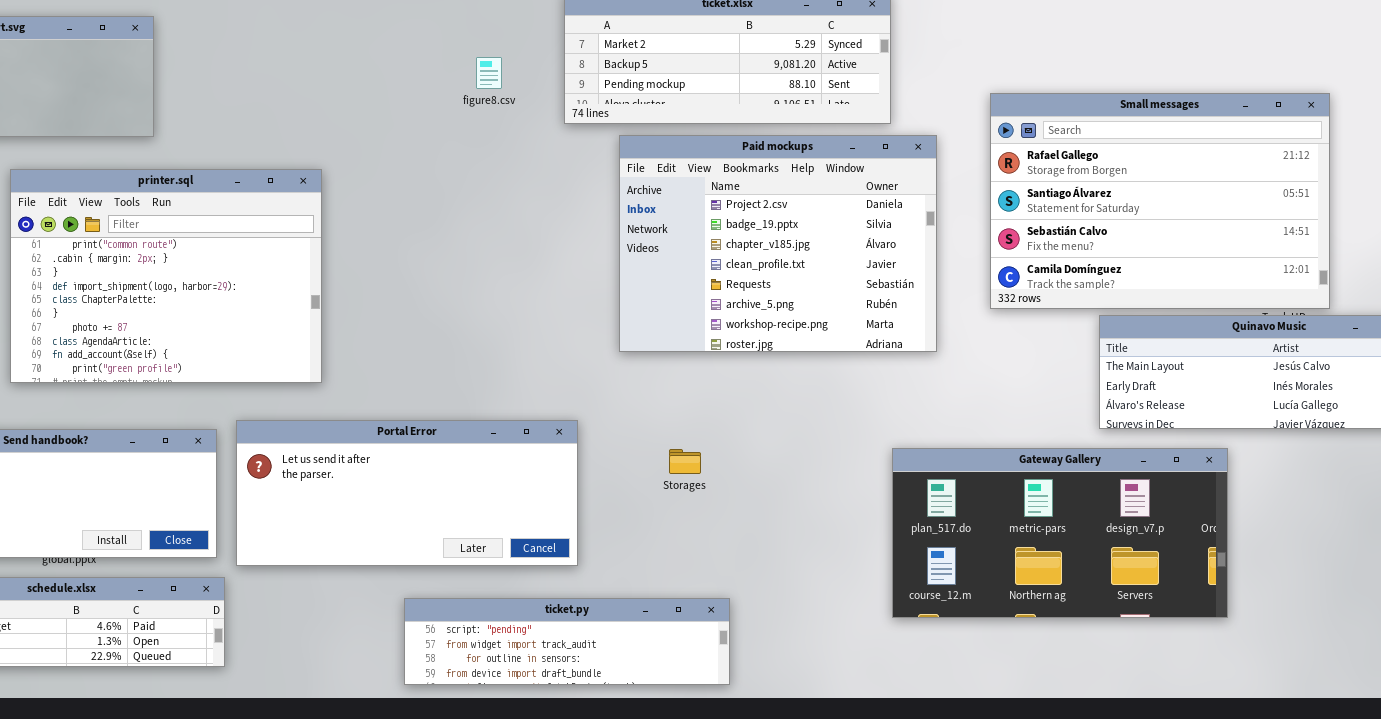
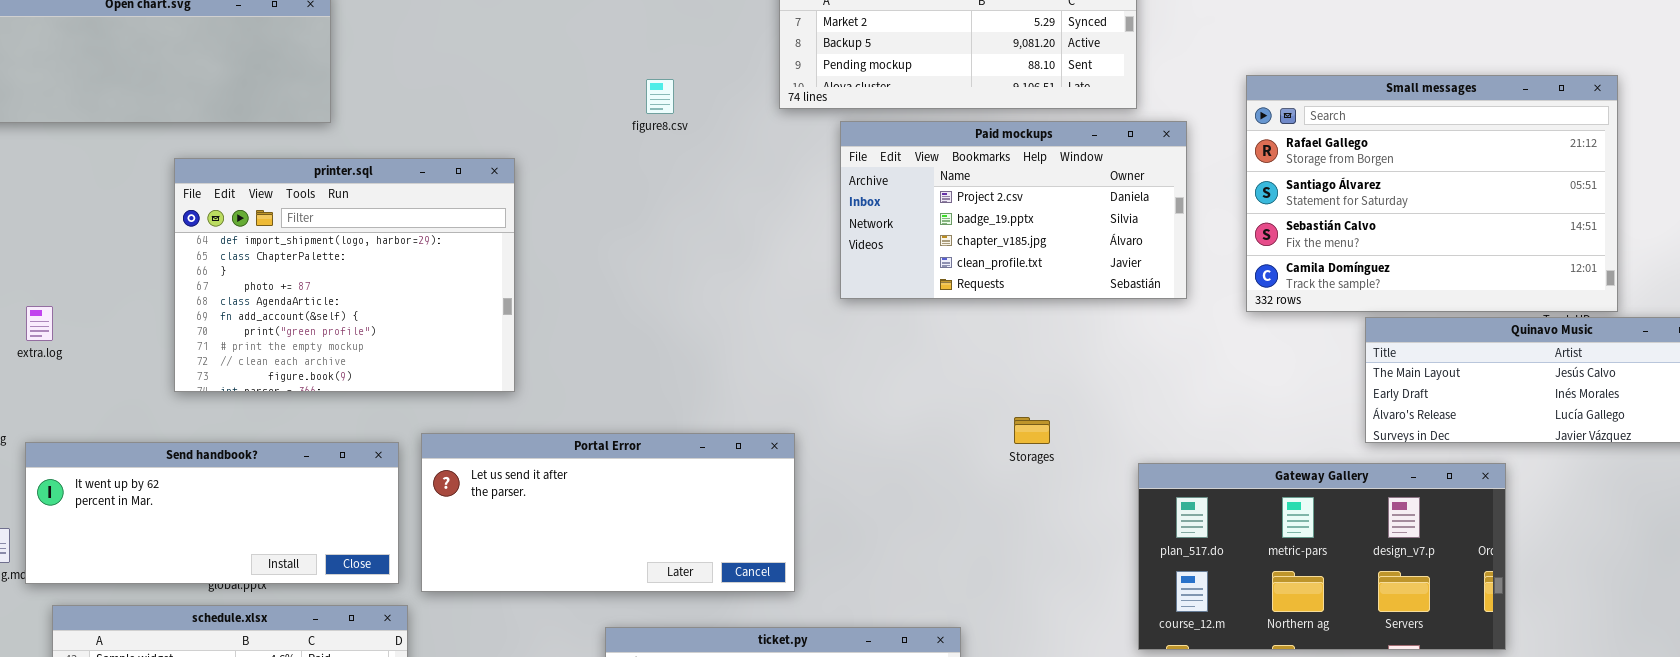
figure8.csv: [476,57,502,89] -> [646,79,674,114], moved
Paid mockups: [619,135,937,352] -> [840,121,1187,299], resized
printer.sql: [10,169,322,383] -> [174,158,515,392], scrolled down 3 rows
Storages: [669,449,701,474] -> [1014,417,1050,444], moved

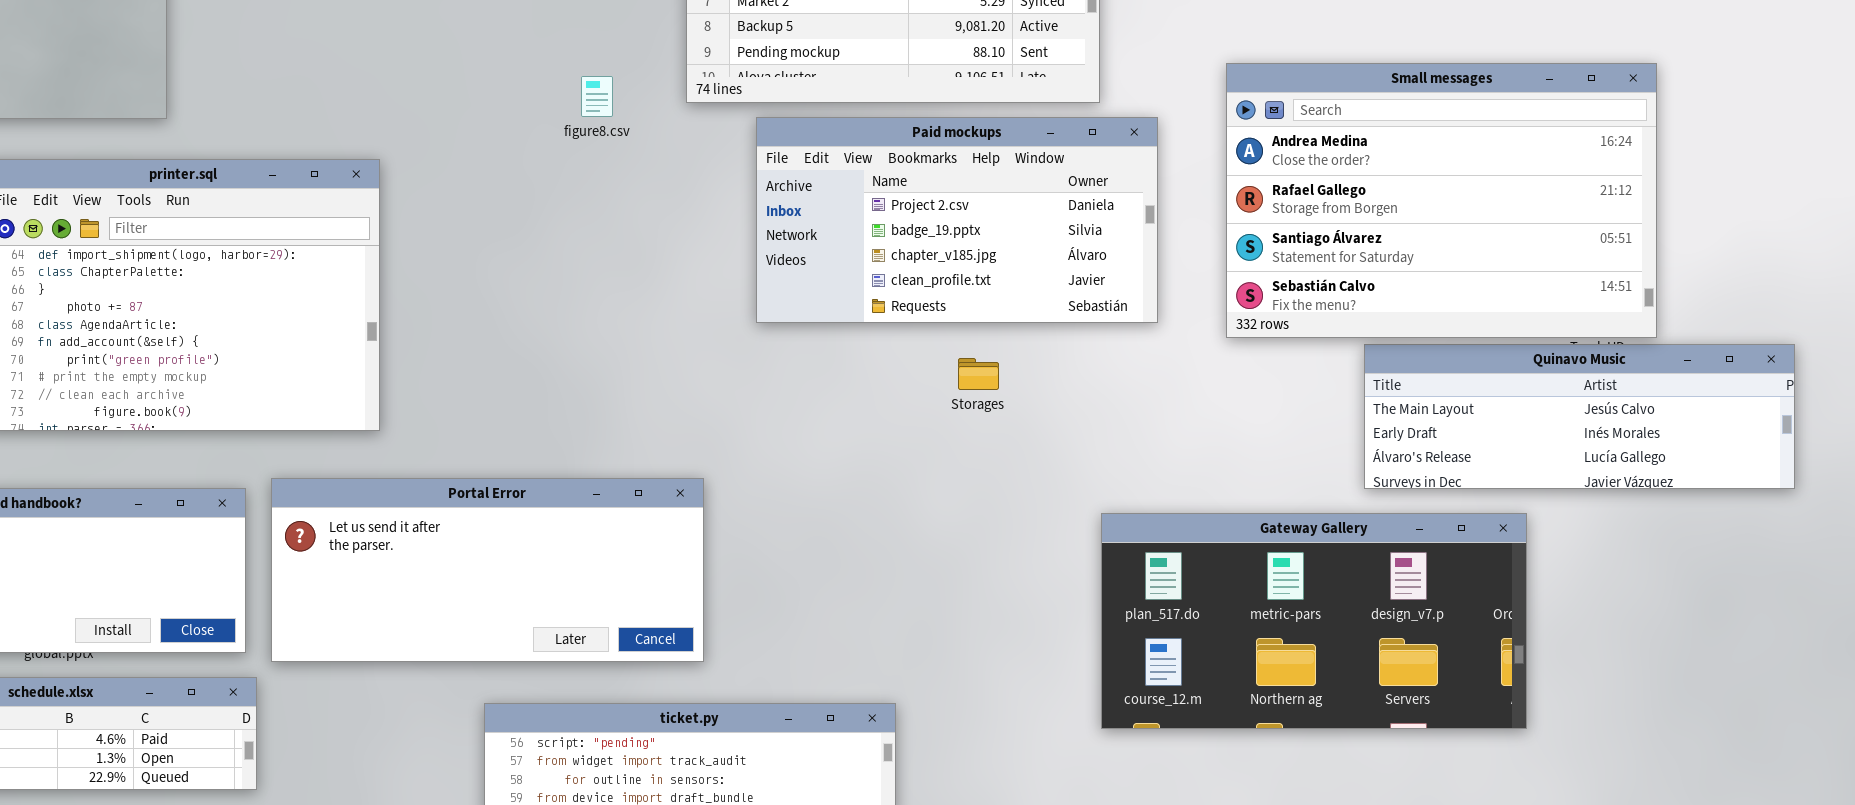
Small messages: [1246,75,1618,312] -> [1226,63,1657,338], scrolled up 1 row
figure8.csv: [646,79,674,114] -> [581,76,613,117], moved
Storages: [1014,417,1050,444] -> [958,358,999,390], moved

